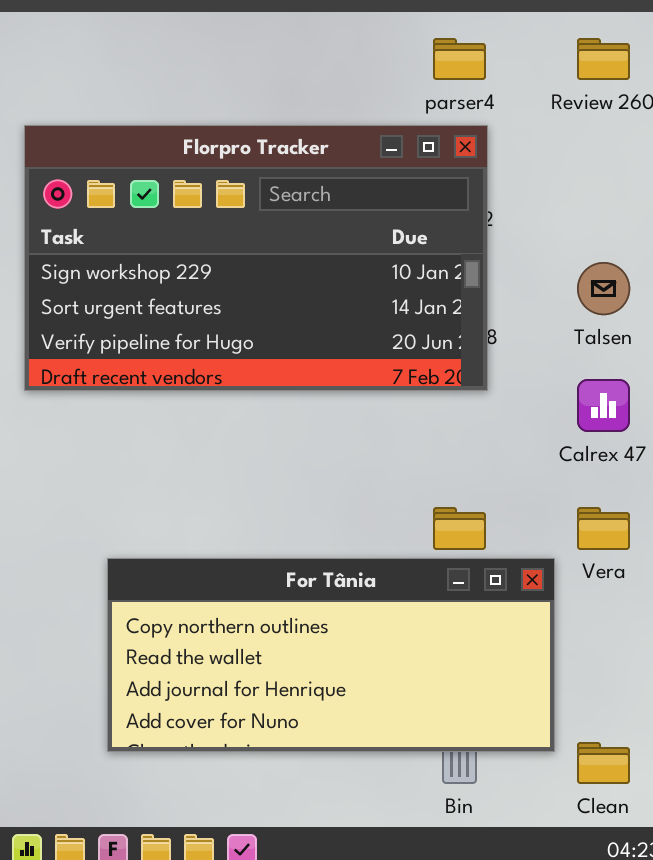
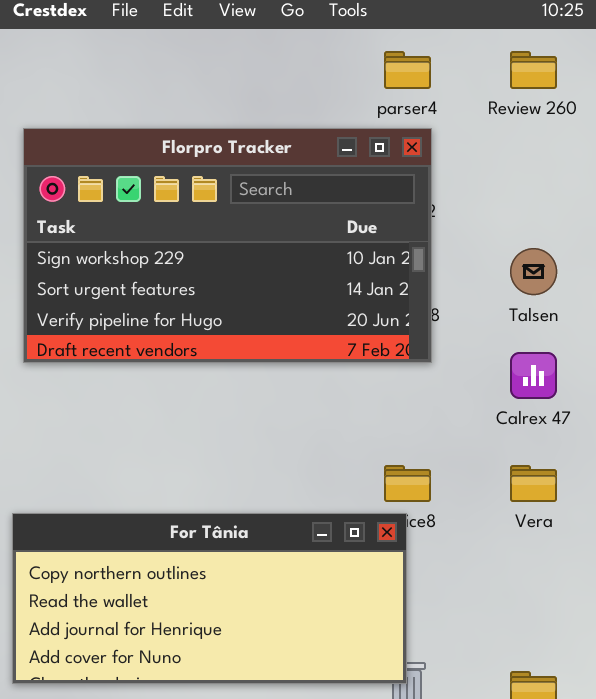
For Tânia: [107,558,555,752] -> [12,513,407,684], moved

